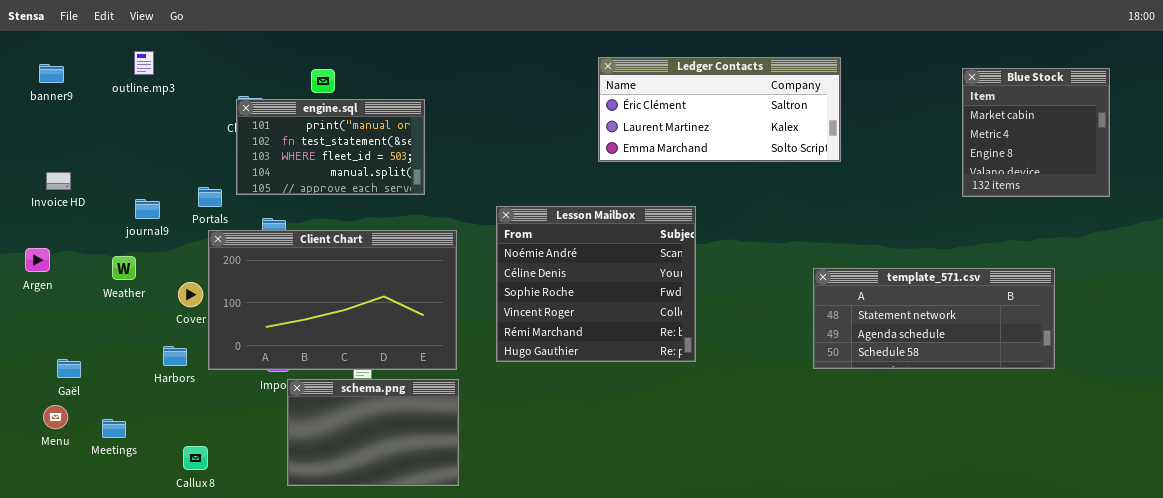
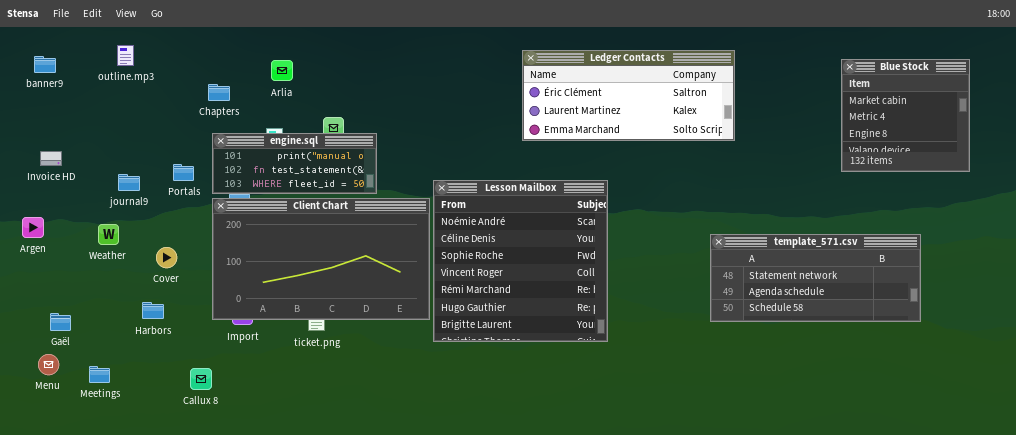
engine.sql: [236,99,425,195] -> [212,133,377,194], moved, resized
Lesson Mailbox: [496,206,696,362] -> [433,180,608,342], resized
Client Chart: [208,230,457,370] -> [212,198,430,320], moved
schema.png: [287,379,459,486] -> none, closed
Callux 8: [183,446,208,470] -> [190,368,212,390], moved

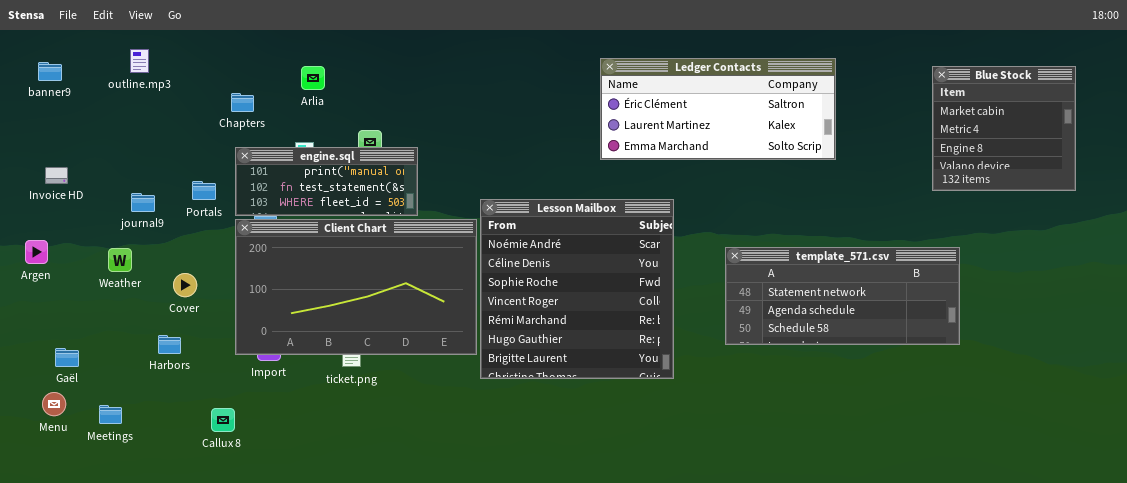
Ledger Contacts: [522,50,735,141] -> [600,58,836,160], moved
template_571.csv: [710,234,921,322] -> [725,247,960,345], moved

